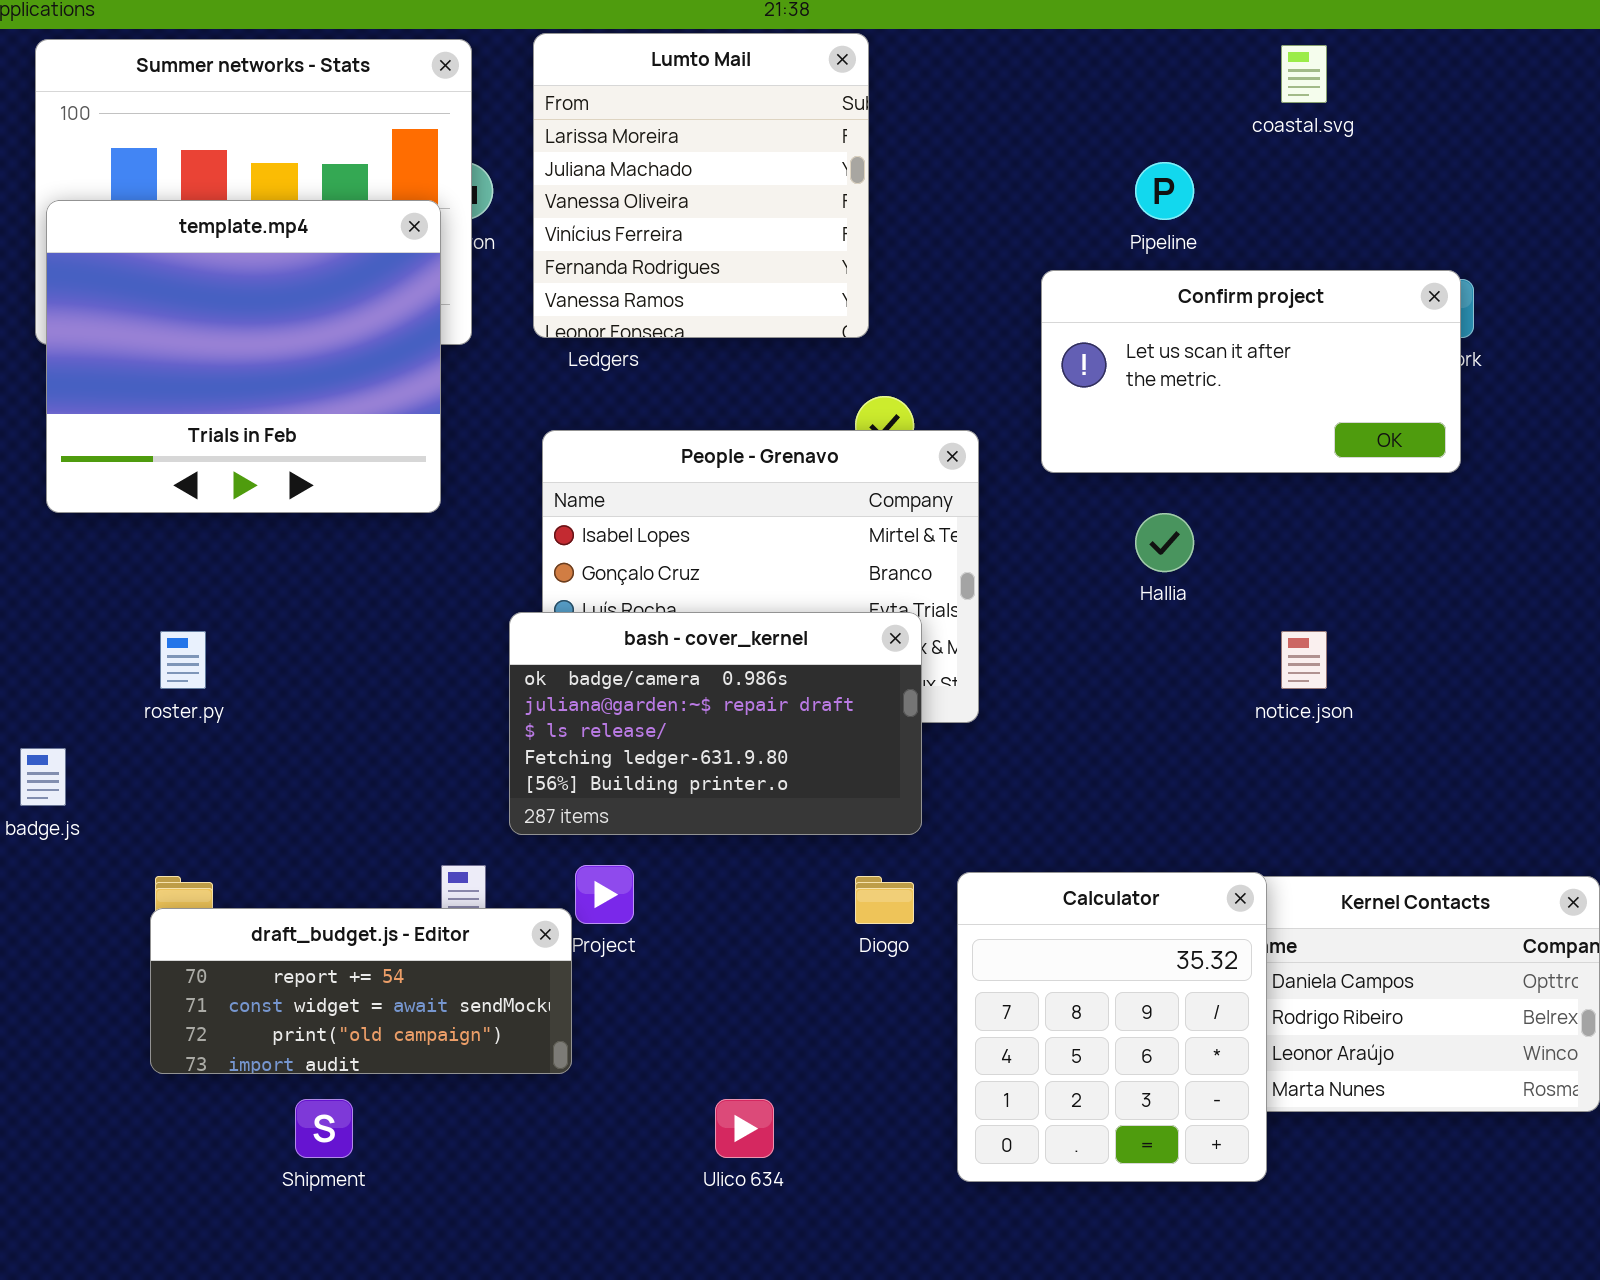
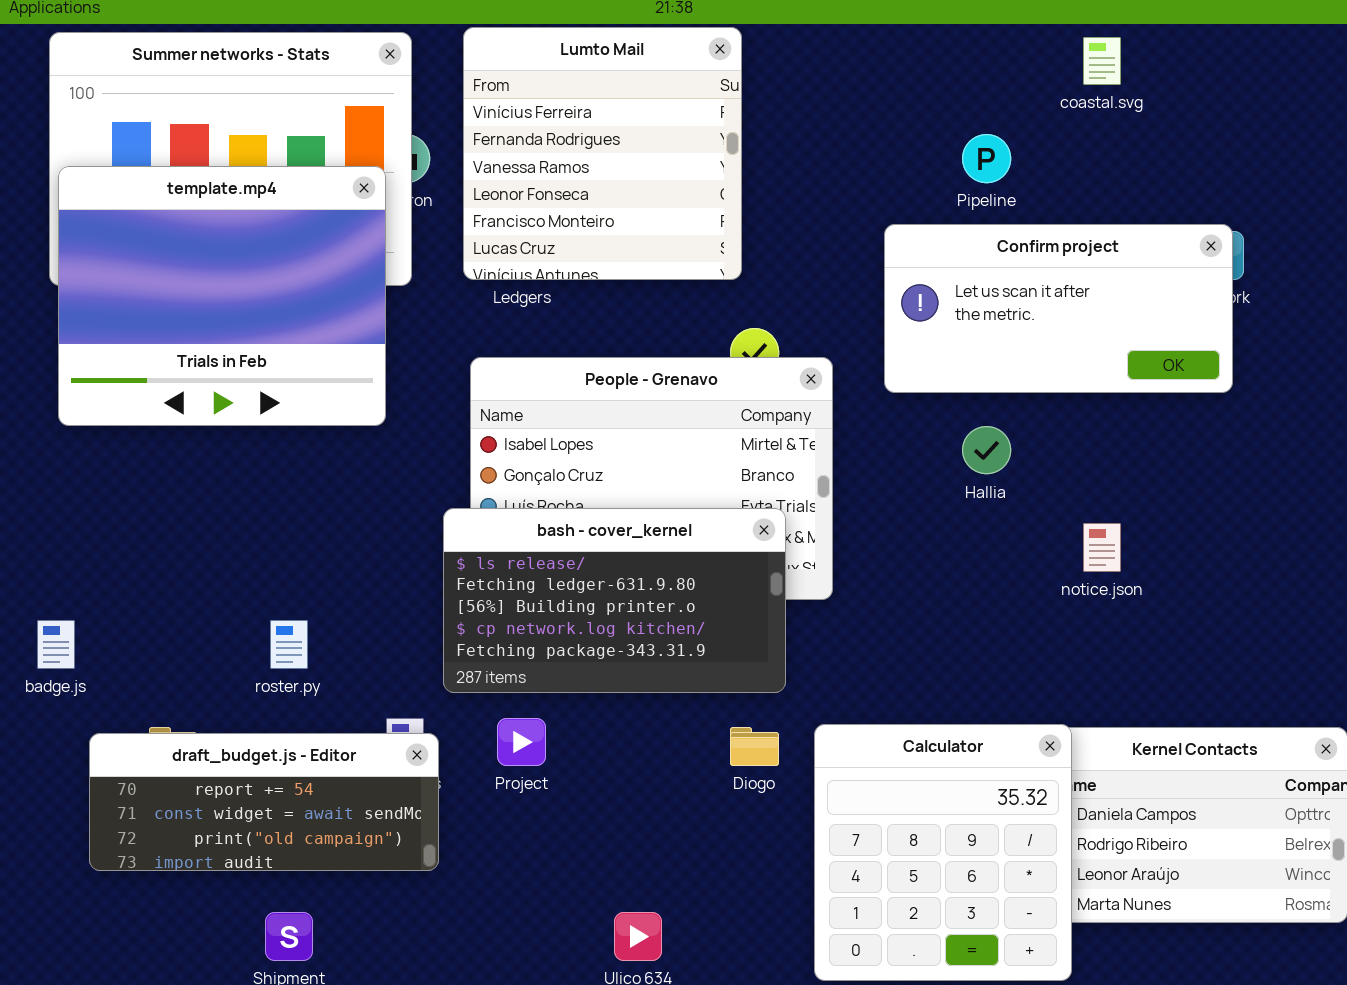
Lumto Mail: [533,33,869,338] -> [463,27,742,280], scrolled down 3 rows
bash - cover_kernel: [509,612,922,835] -> [443,508,786,693], scrolled down 2 rows
roster.py: [160,631,206,689] -> [270,620,308,669], moved
draft_budget.js - Editor: [150,908,572,1074] -> [89,733,439,871], moved

